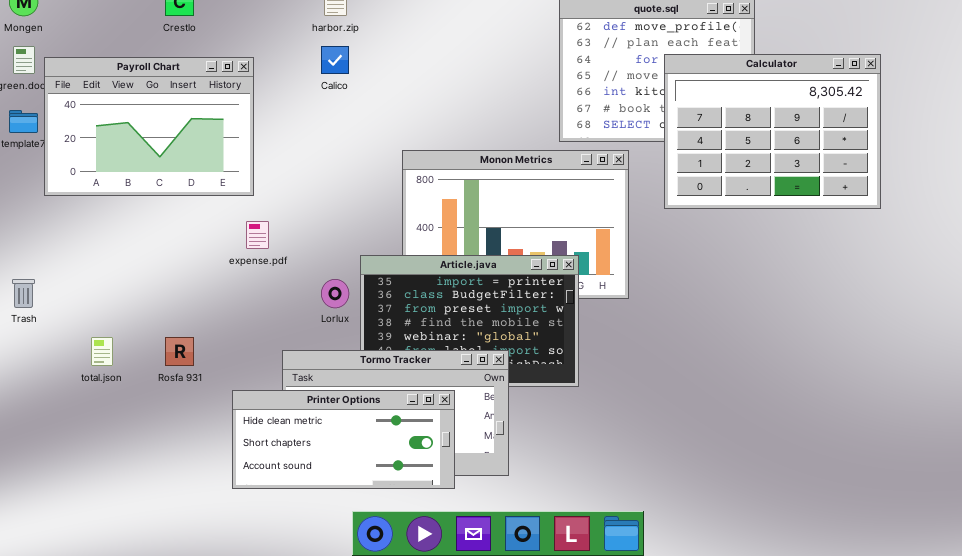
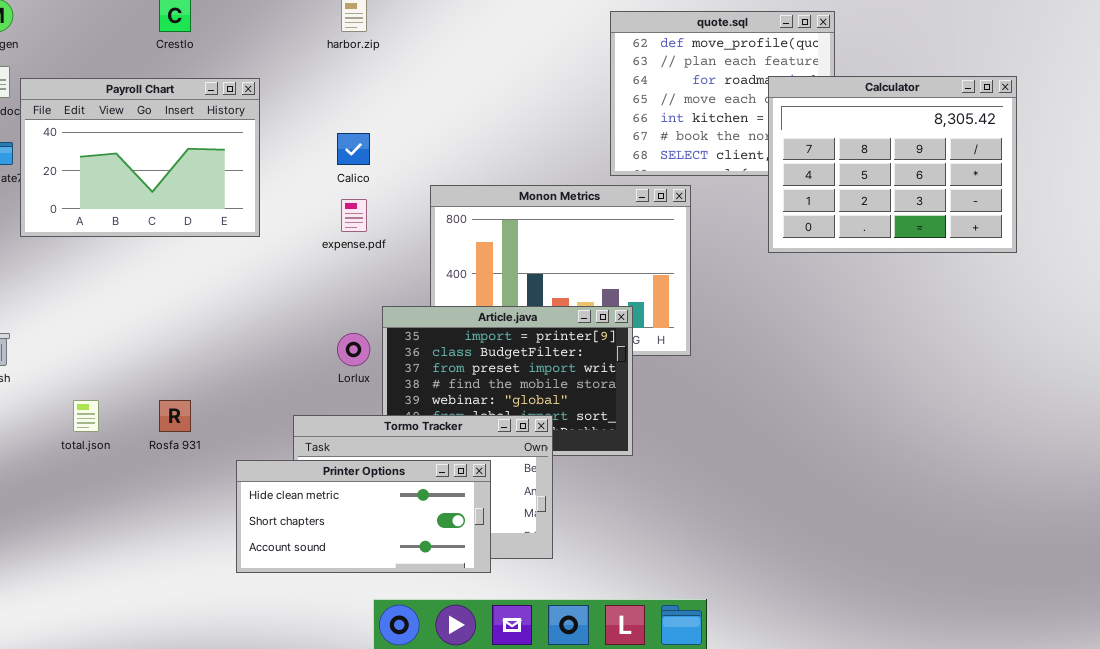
Calico: [321,46,349,74] -> [337,133,370,165], moved
Calculator: [664,54,881,209] -> [768,76,1017,253], moved
expense.pdf: [246,221,269,249] -> [341,199,367,232], moved

